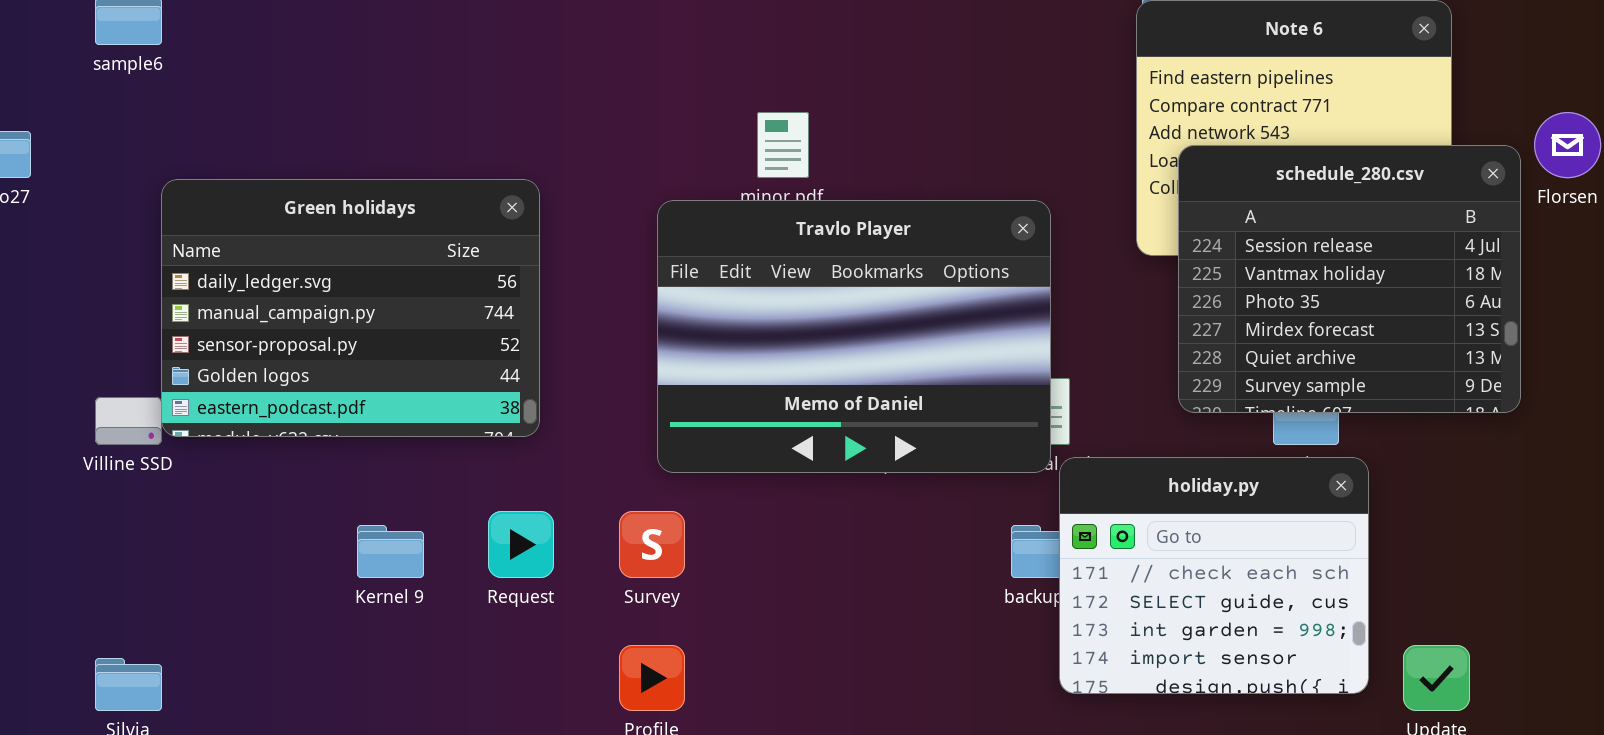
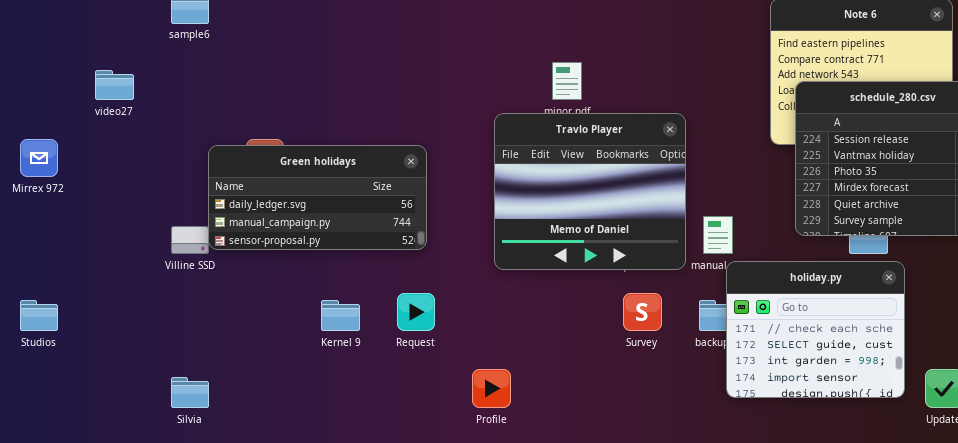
Green holidays: [161,179,540,437] -> [208,145,427,250], resized
Travlo Player: [657,200,1051,473] -> [494,113,686,270], resized
Survey: [619,511,685,578] -> [623,293,662,331], moved

